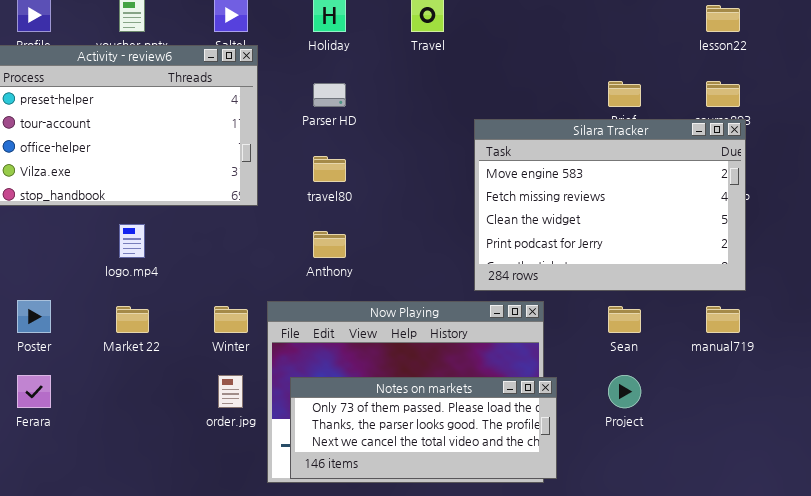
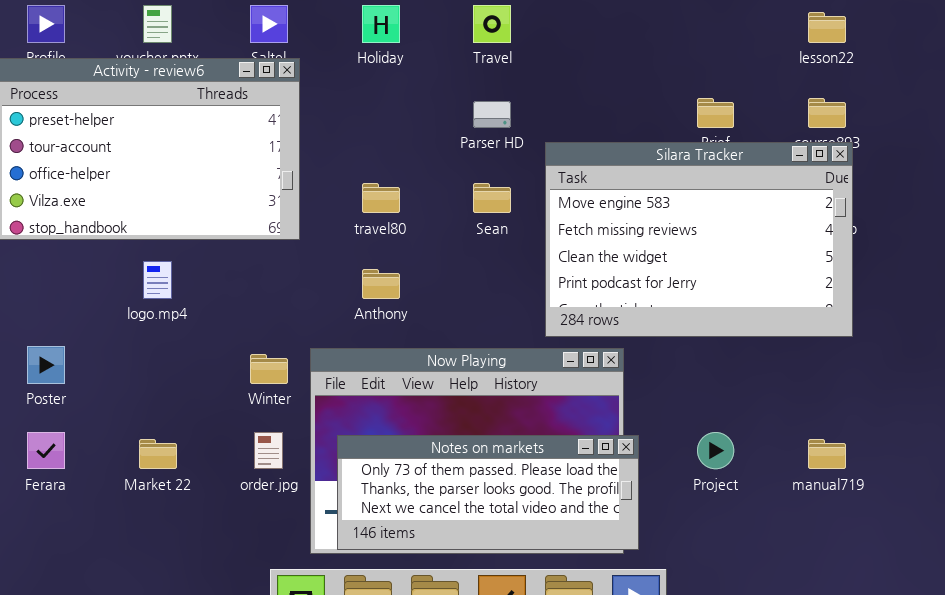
Parser HD: [313,83,346,107] -> [473,101,511,128], moved
Market 22: [116,306,149,333] -> [139,439,177,469], moved
Sean: [608,306,641,333] -> [473,183,511,213], moved
manual719: [706,306,740,333] -> [808,439,846,469], moved

